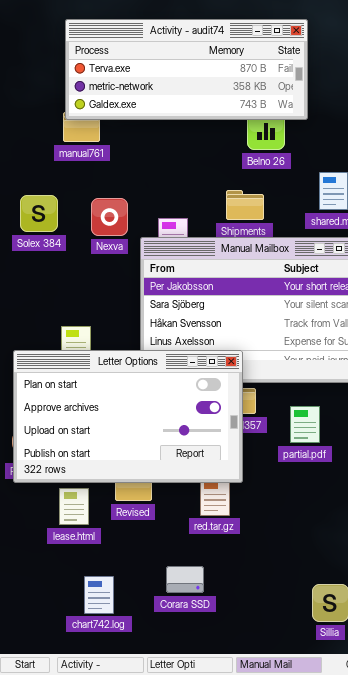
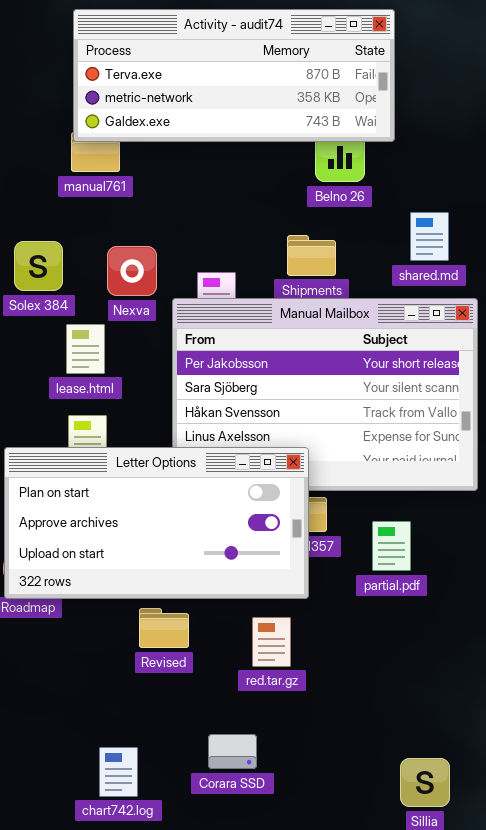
Letter Options: [13,350,243,483] -> [4,447,309,599], resized
lease.html: [59,488,89,525] -> [66,324,105,374], moved

